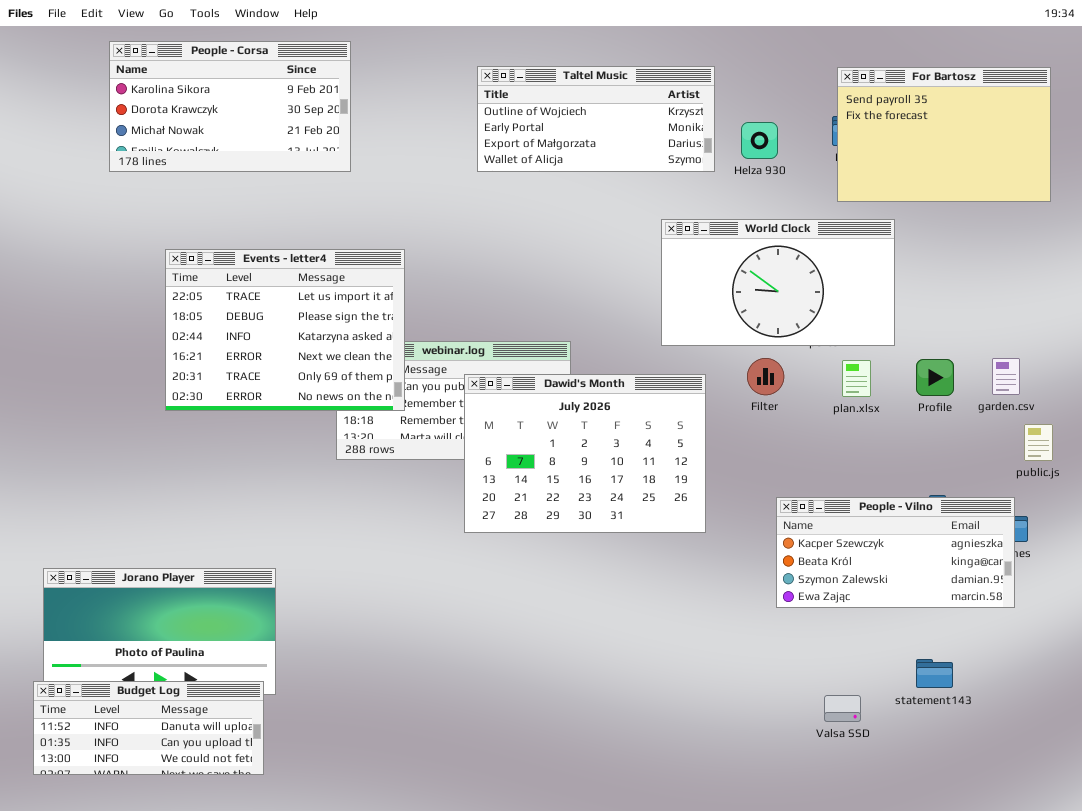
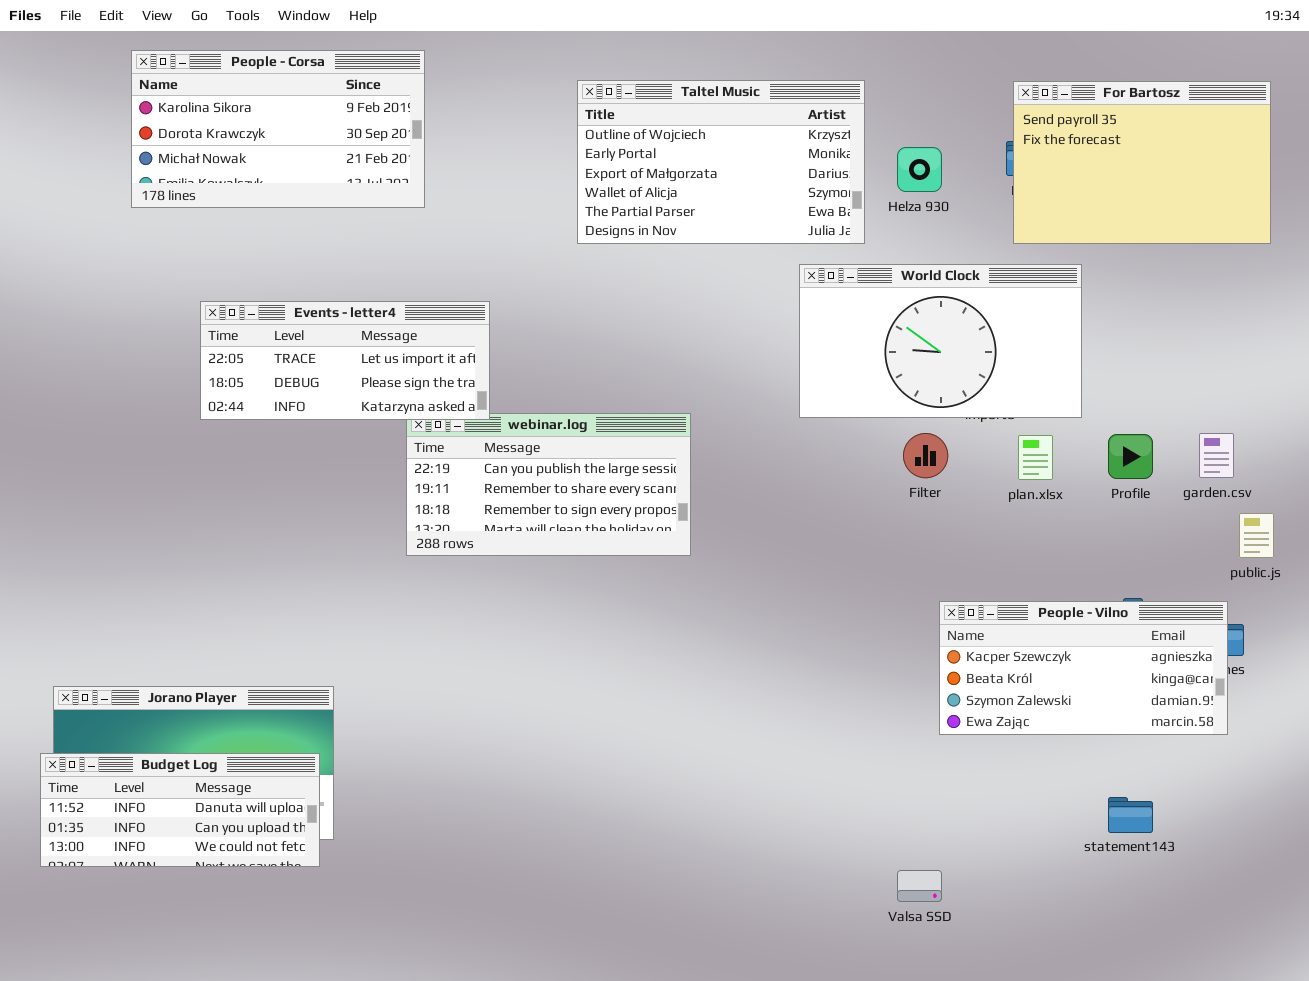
Taltel Music: [477,66,715,172] -> [577,80,865,244], resized
Events - letter4: [165,249,405,411] -> [200,301,490,420], resized
Dawid's Month: [464,374,706,533] -> none, closed
Budget Log: [33,681,264,775] -> [40,753,320,867], moved
Valsa SSD: [824,695,861,722] -> [897,870,942,902], moved

